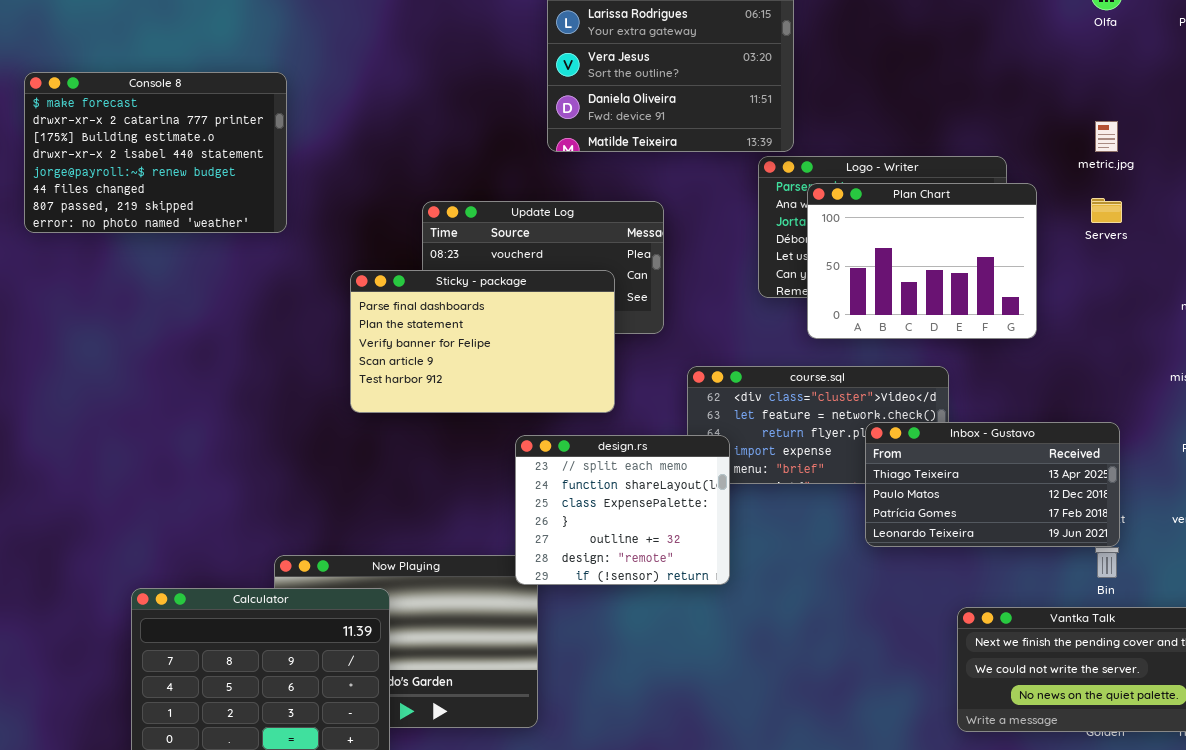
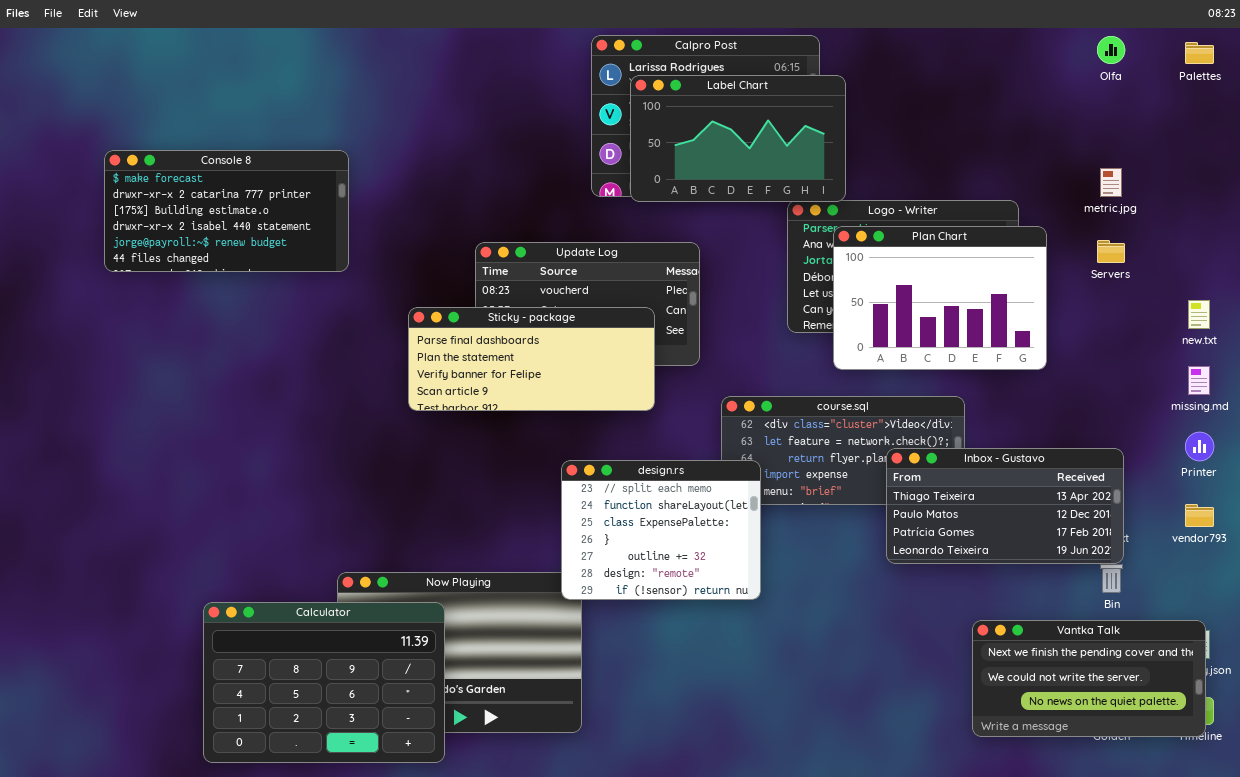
Label Chart: none -> [630,75,846,202], opened
Console 8: [24,72,287,233] -> [104,150,349,272], resized
Sticky - package: [350,270,615,413] -> [408,307,655,411], resized

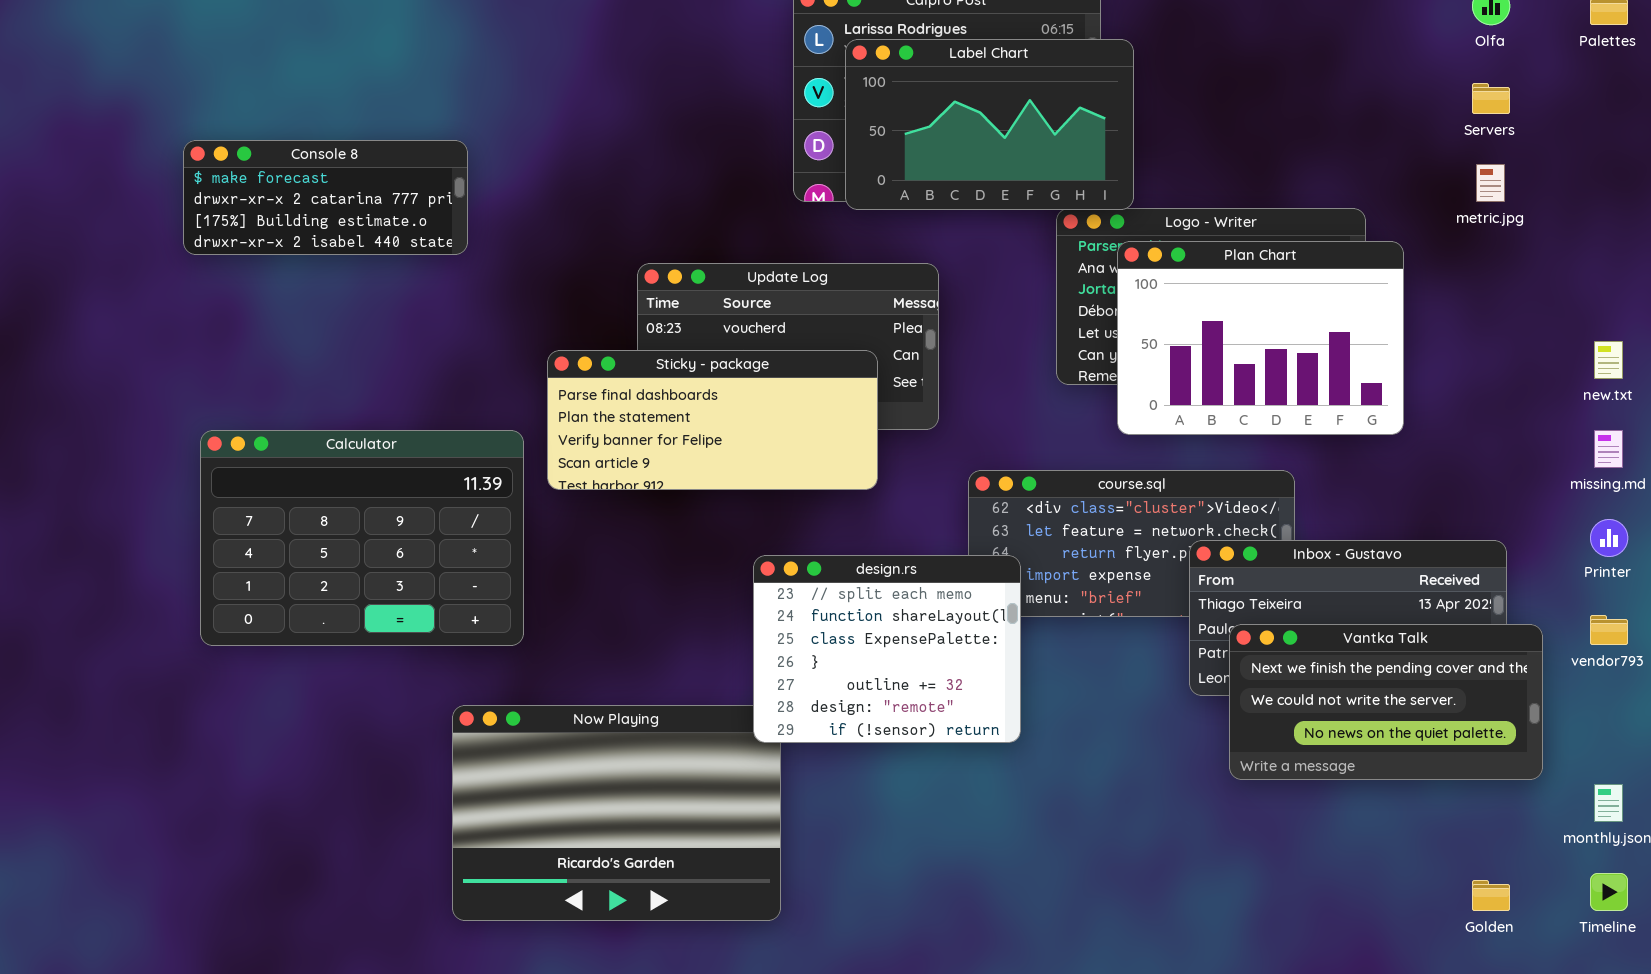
Console 8: [104,150,349,272] -> [183,140,468,255], resized
Servers: [1097,240,1125,263] -> [1472,83,1510,114], moved
Calculator: [203,602,445,763] -> [200,430,524,646], moved
Vantka Talk: [972,620,1206,737] -> [1229,624,1543,780], moved

